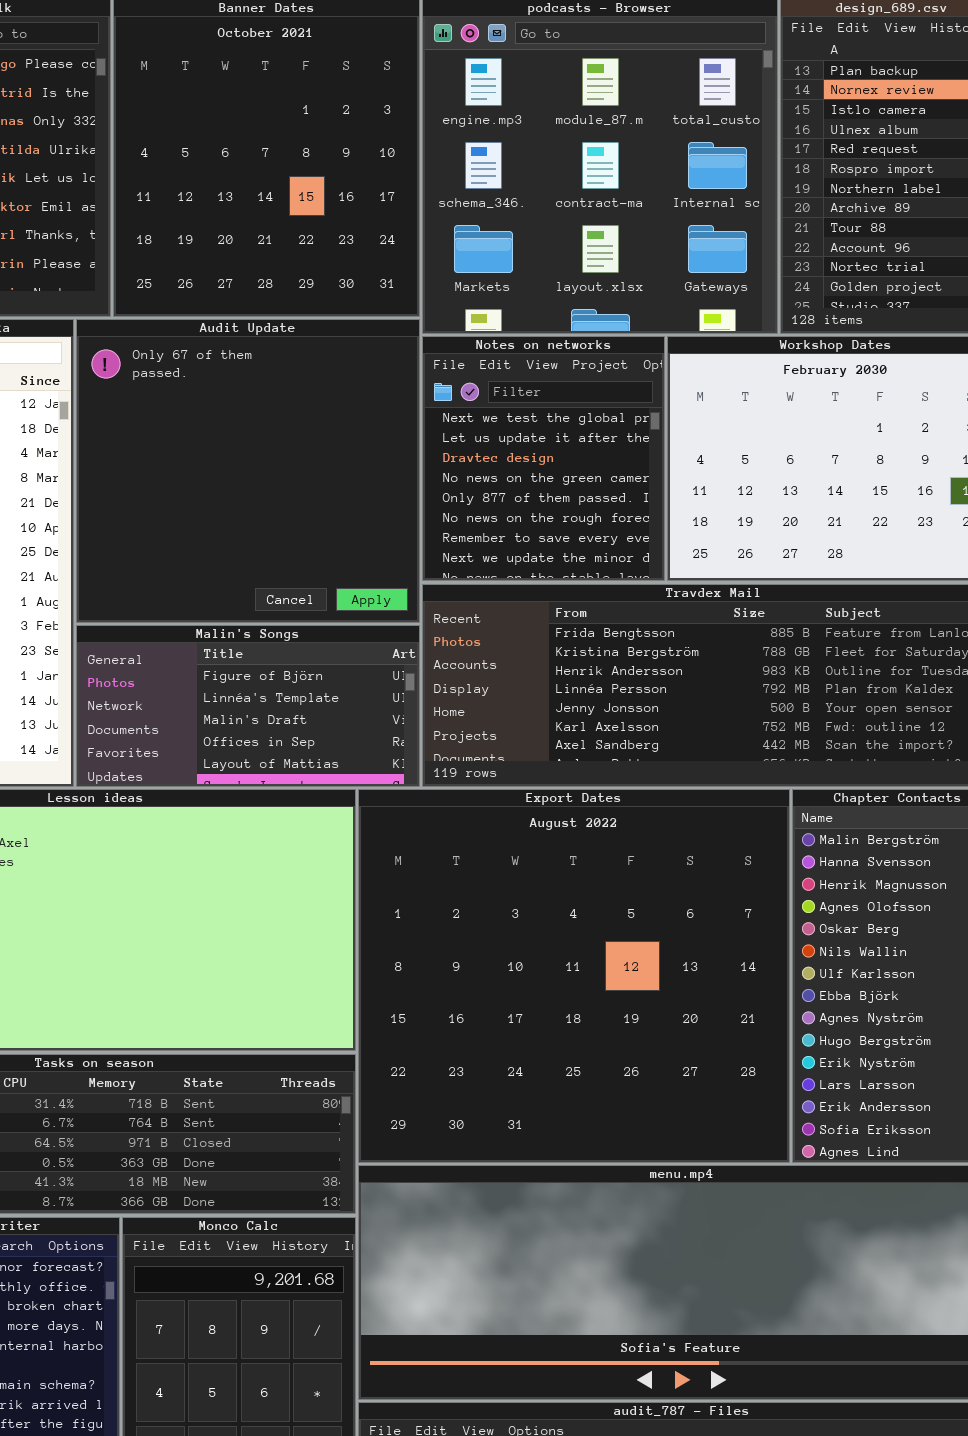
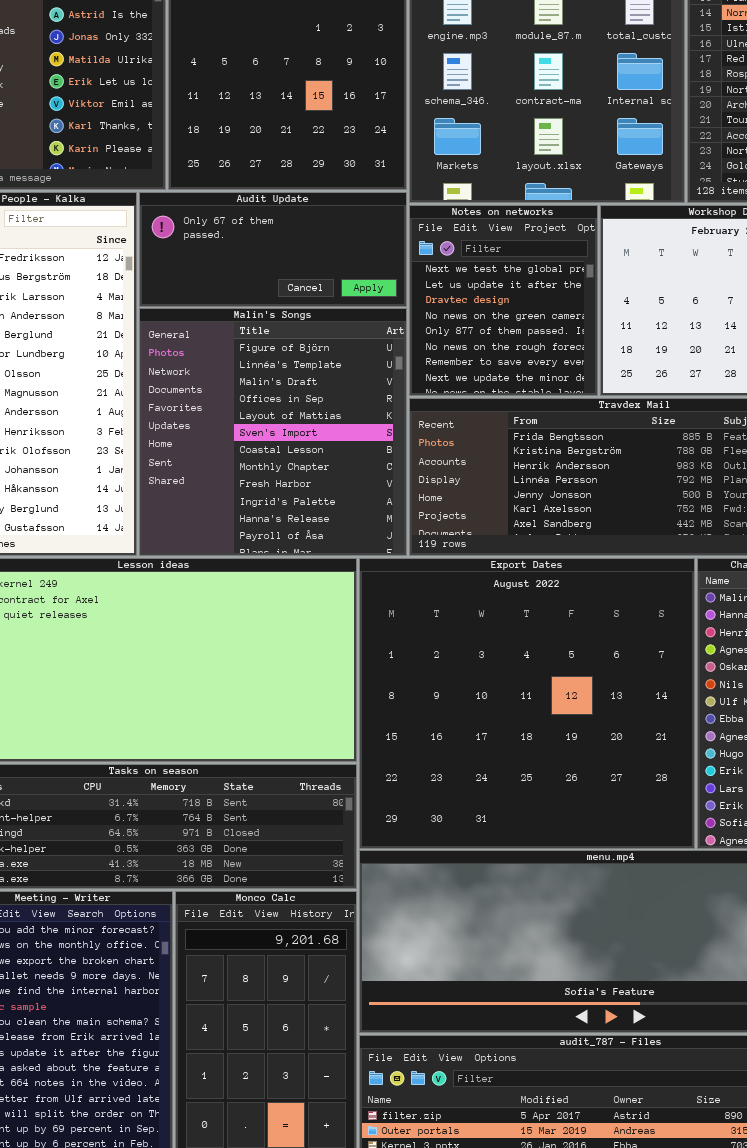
Audit Update: [76,319,420,623] -> [139,192,407,307], resized
Malin's Songs: [76,625,420,787] -> [139,308,407,556], resized

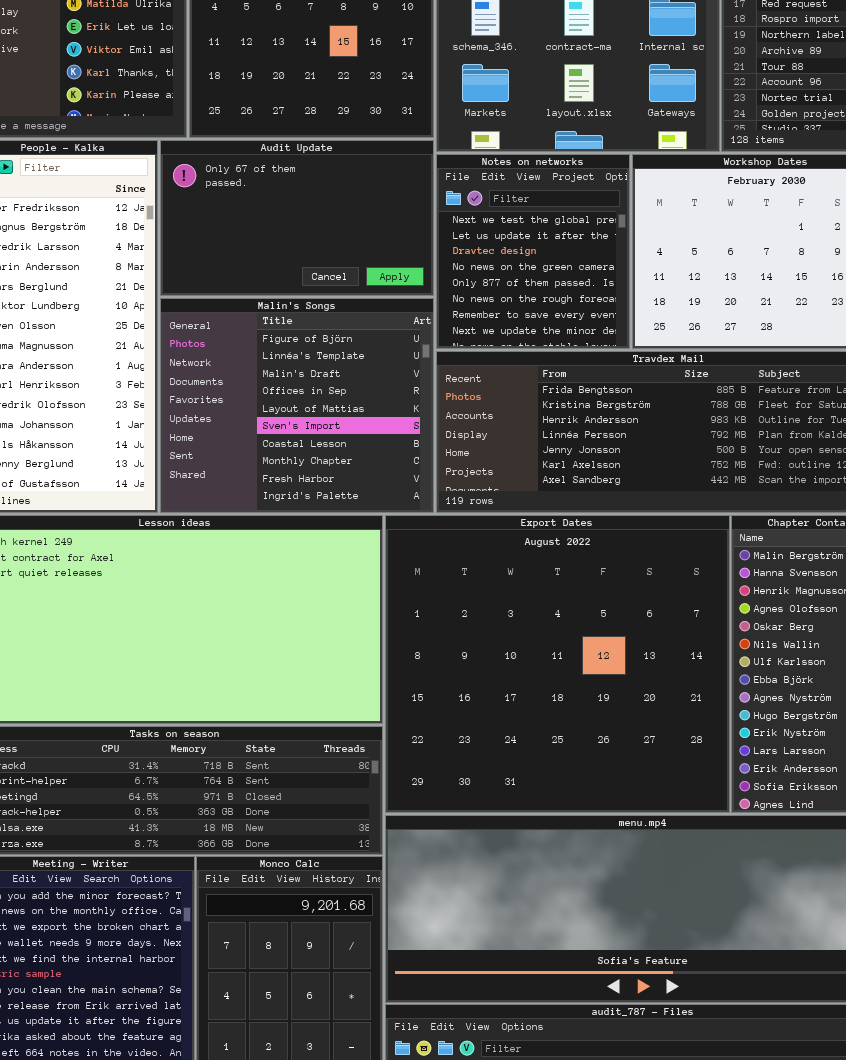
Audit Update: [139,192,407,307] -> [160,140,434,296], resized
Malin's Songs: [139,308,407,556] -> [160,298,434,513], resized

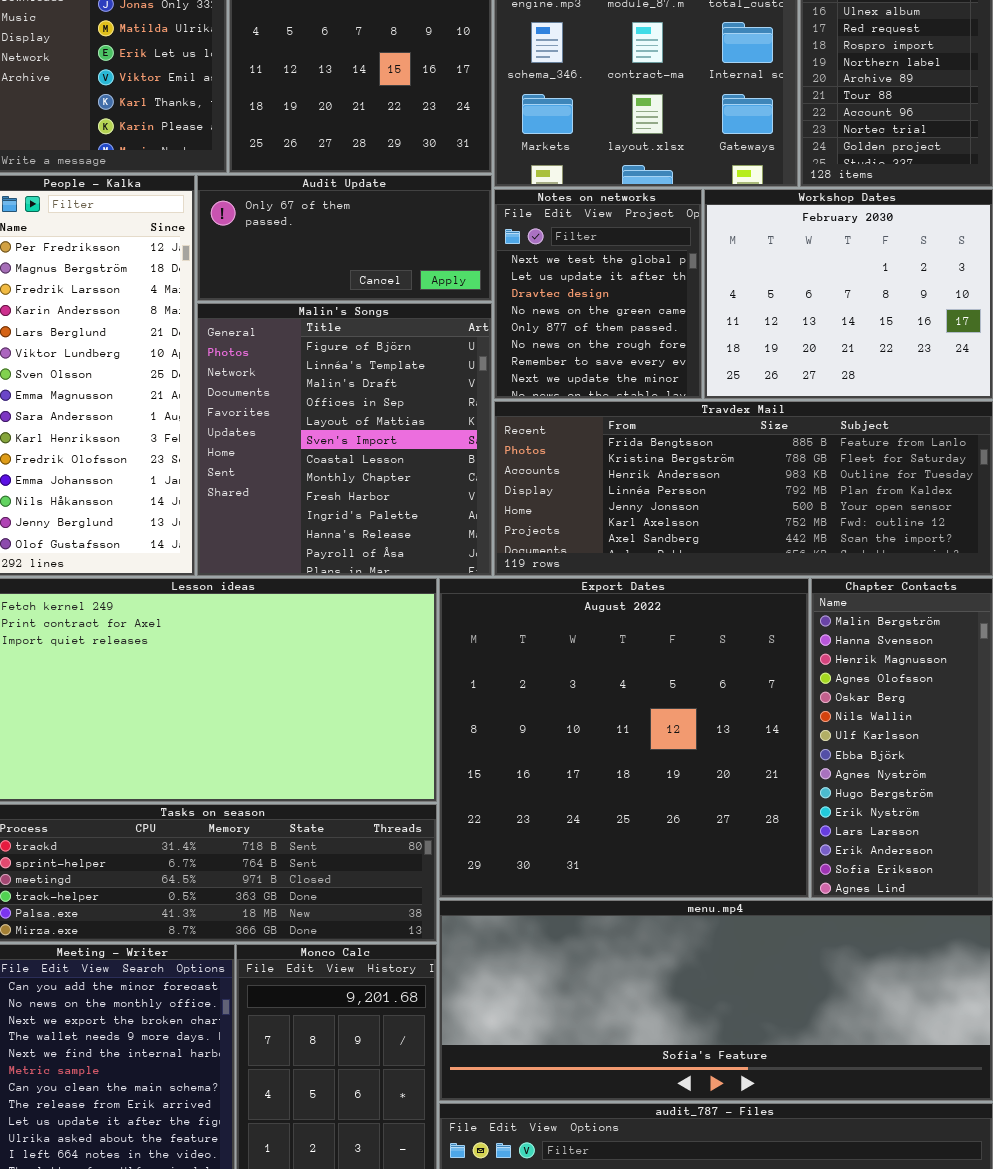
Audit Update: [160,140,434,296] -> [197,175,492,301], resized
Malin's Songs: [160,298,434,513] -> [197,303,492,576], resized

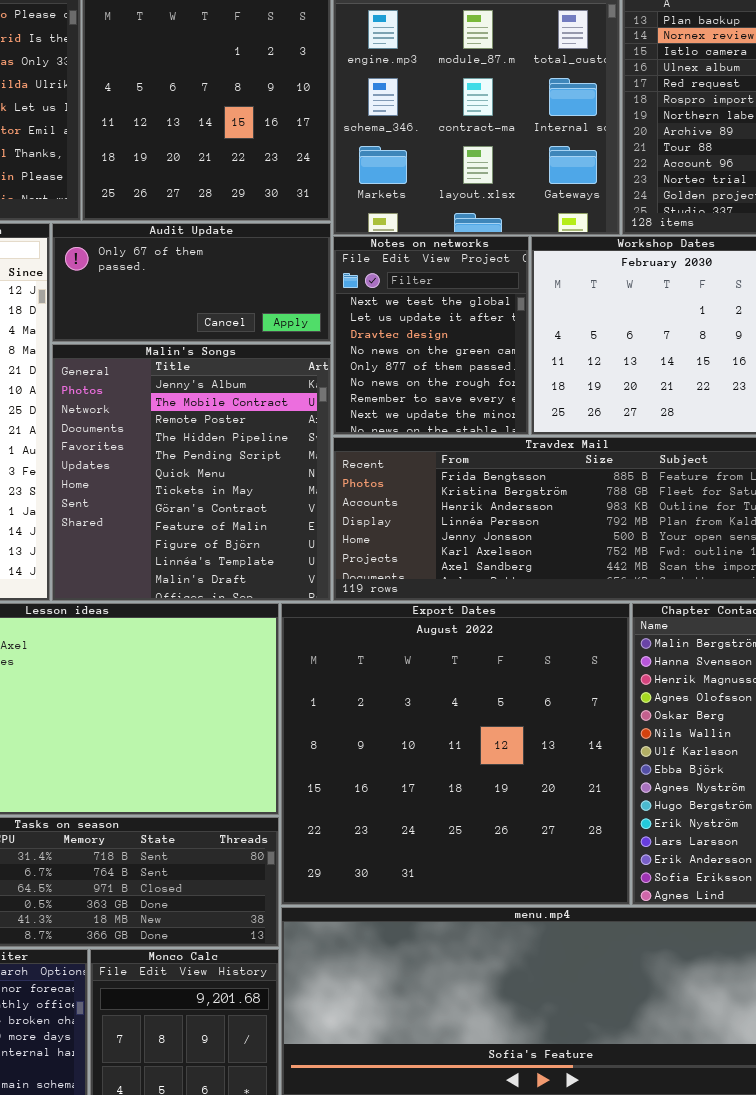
Malin's Songs: [197,303,492,576] -> [52,344,331,601], scrolled up 9 rows

